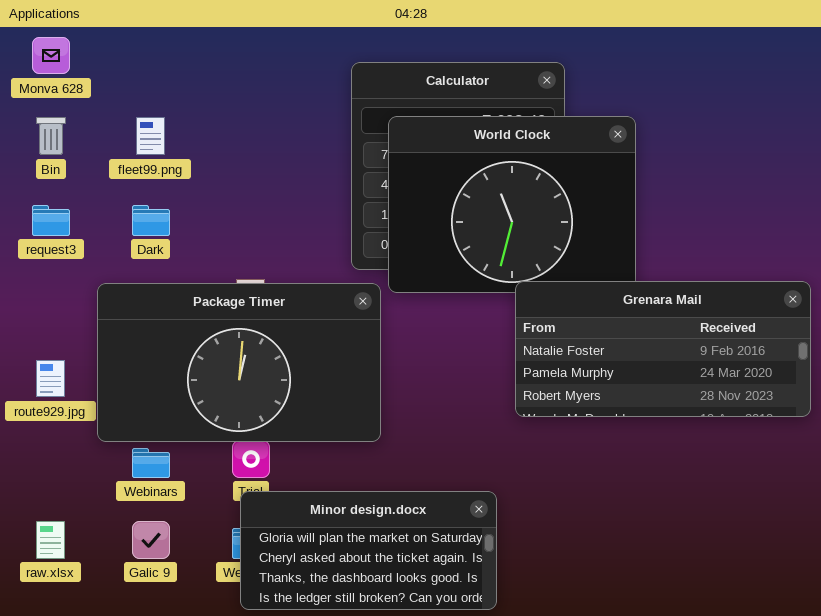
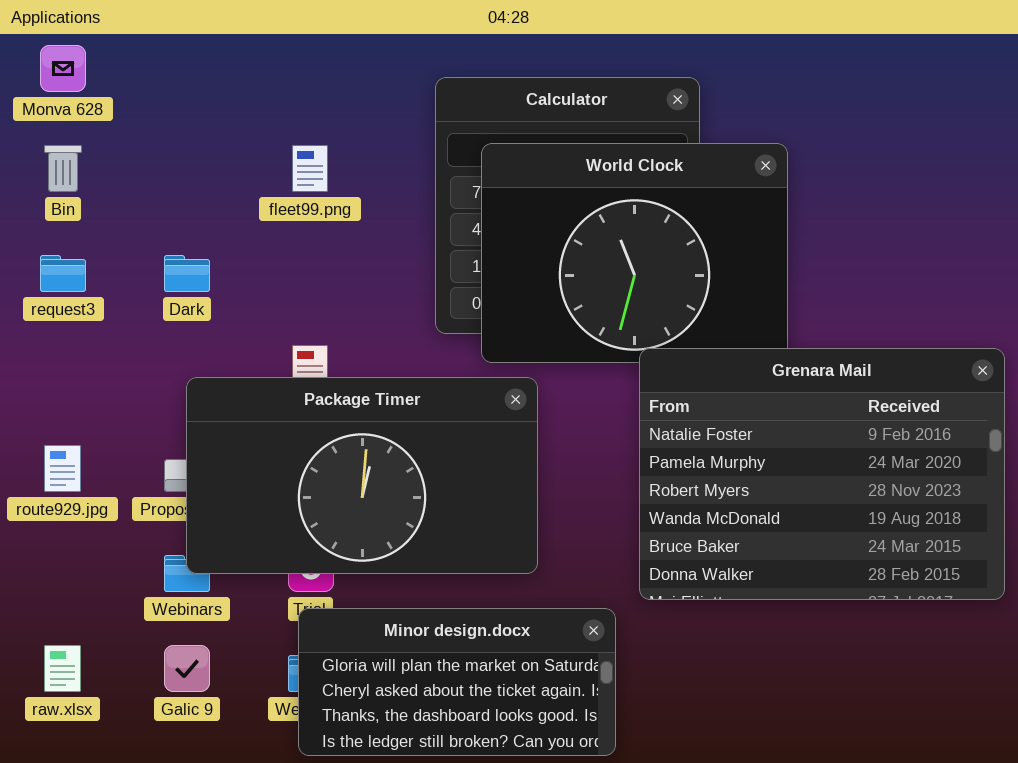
fleet99.png: [136,117,165,155] -> [292,145,328,192], moved
Grenara Mail: [515,281,811,417] -> [639,348,1005,600], resized
Package Timer: [97,283,381,442] -> [186,377,538,574], moved

